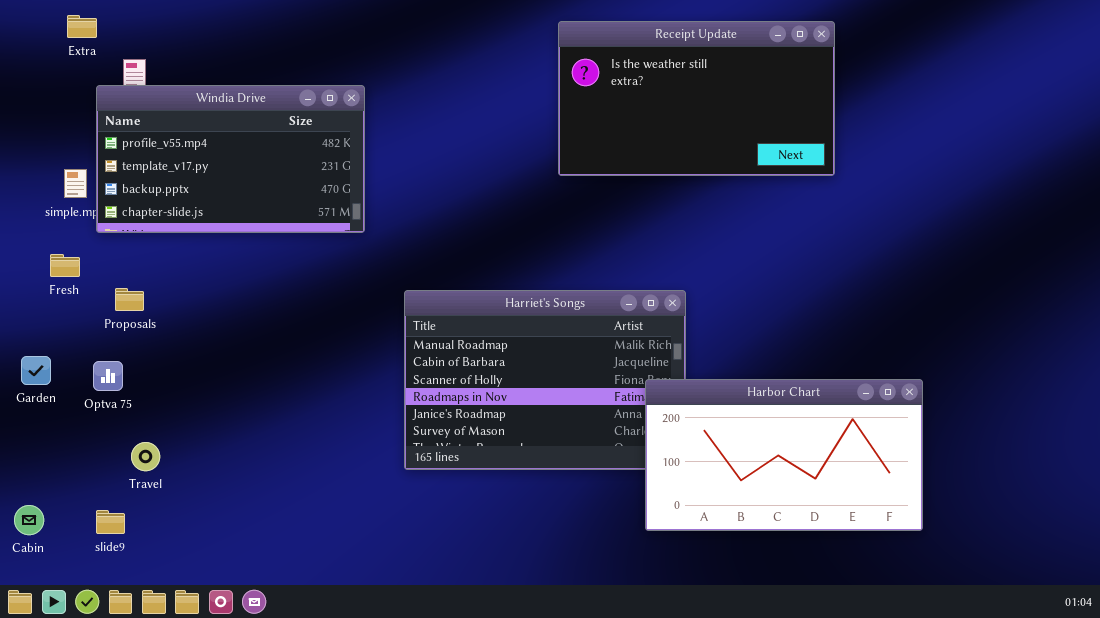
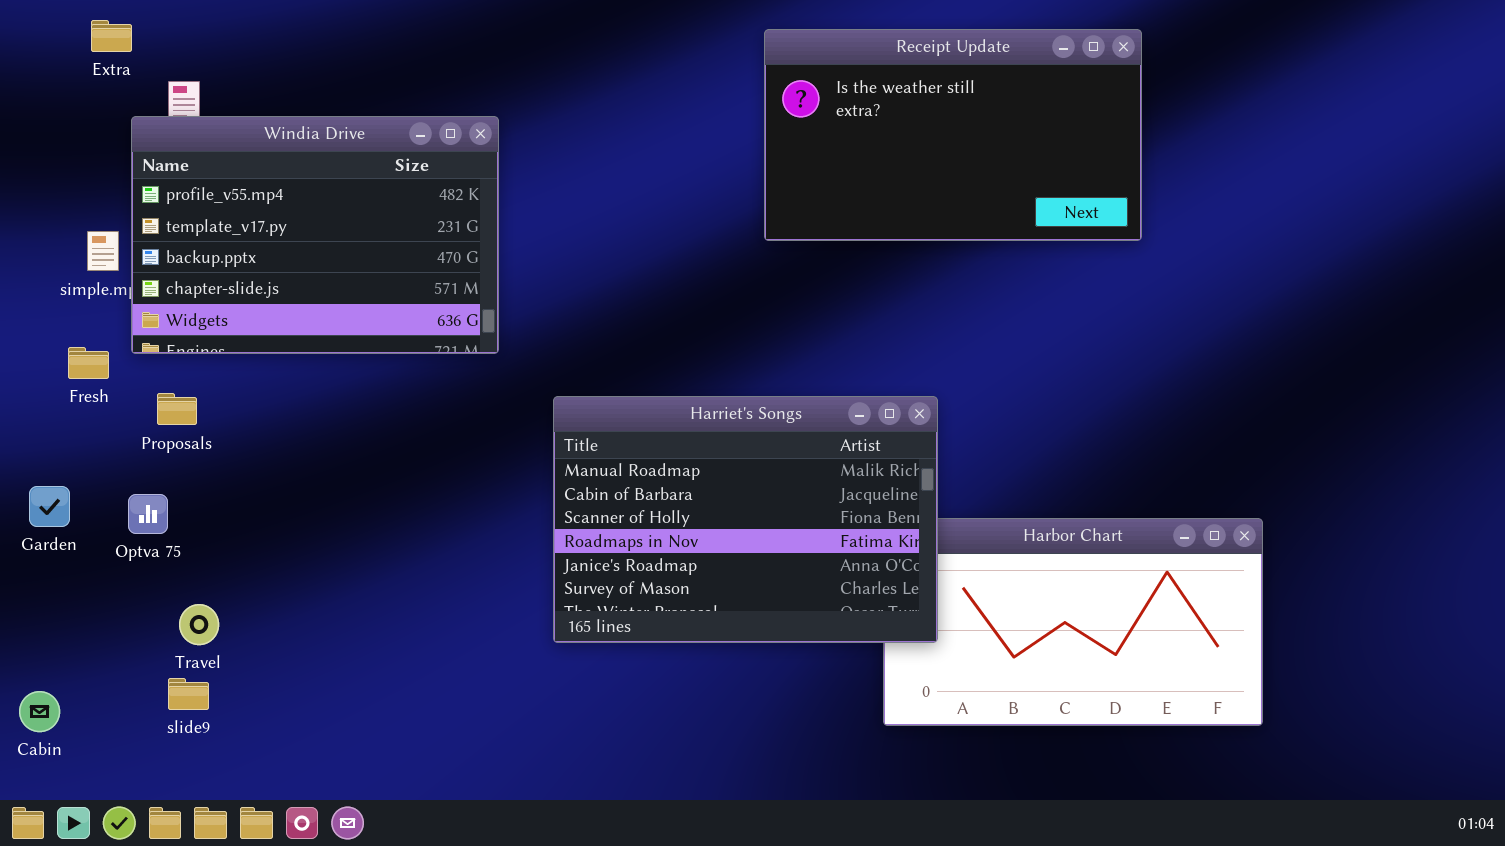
Windia Drive: [96,85,365,233] -> [131,116,499,354], resized
Harriet's Songs: [404,290,686,470] -> [553,396,938,643], raised
slide9: [96,510,125,534] -> [168,678,209,710], moved

